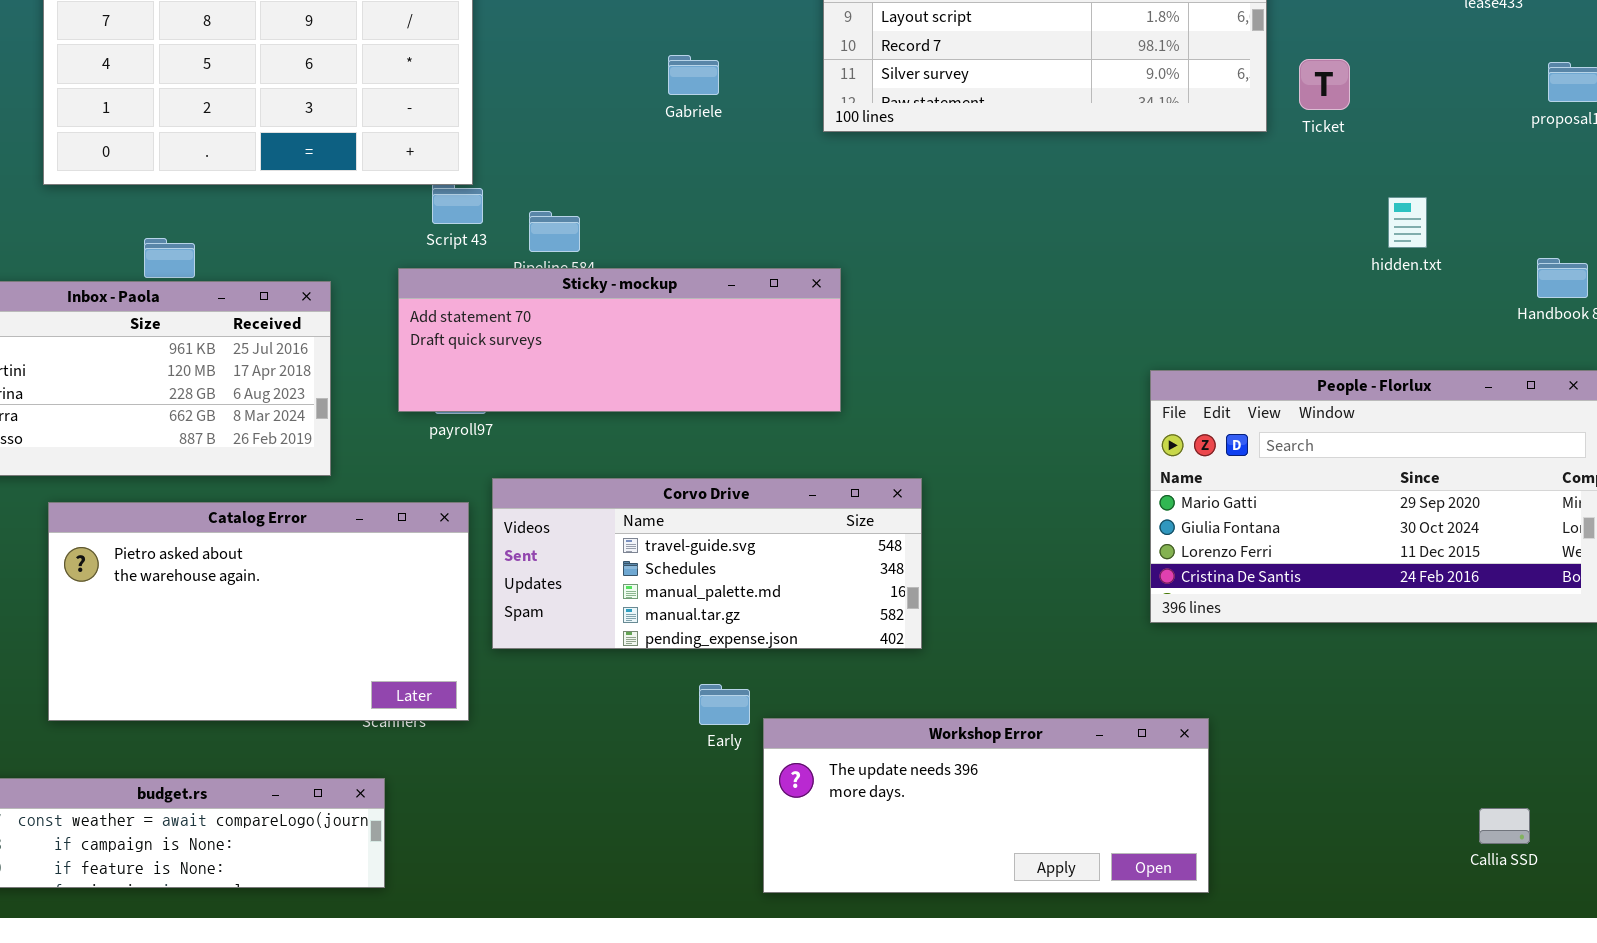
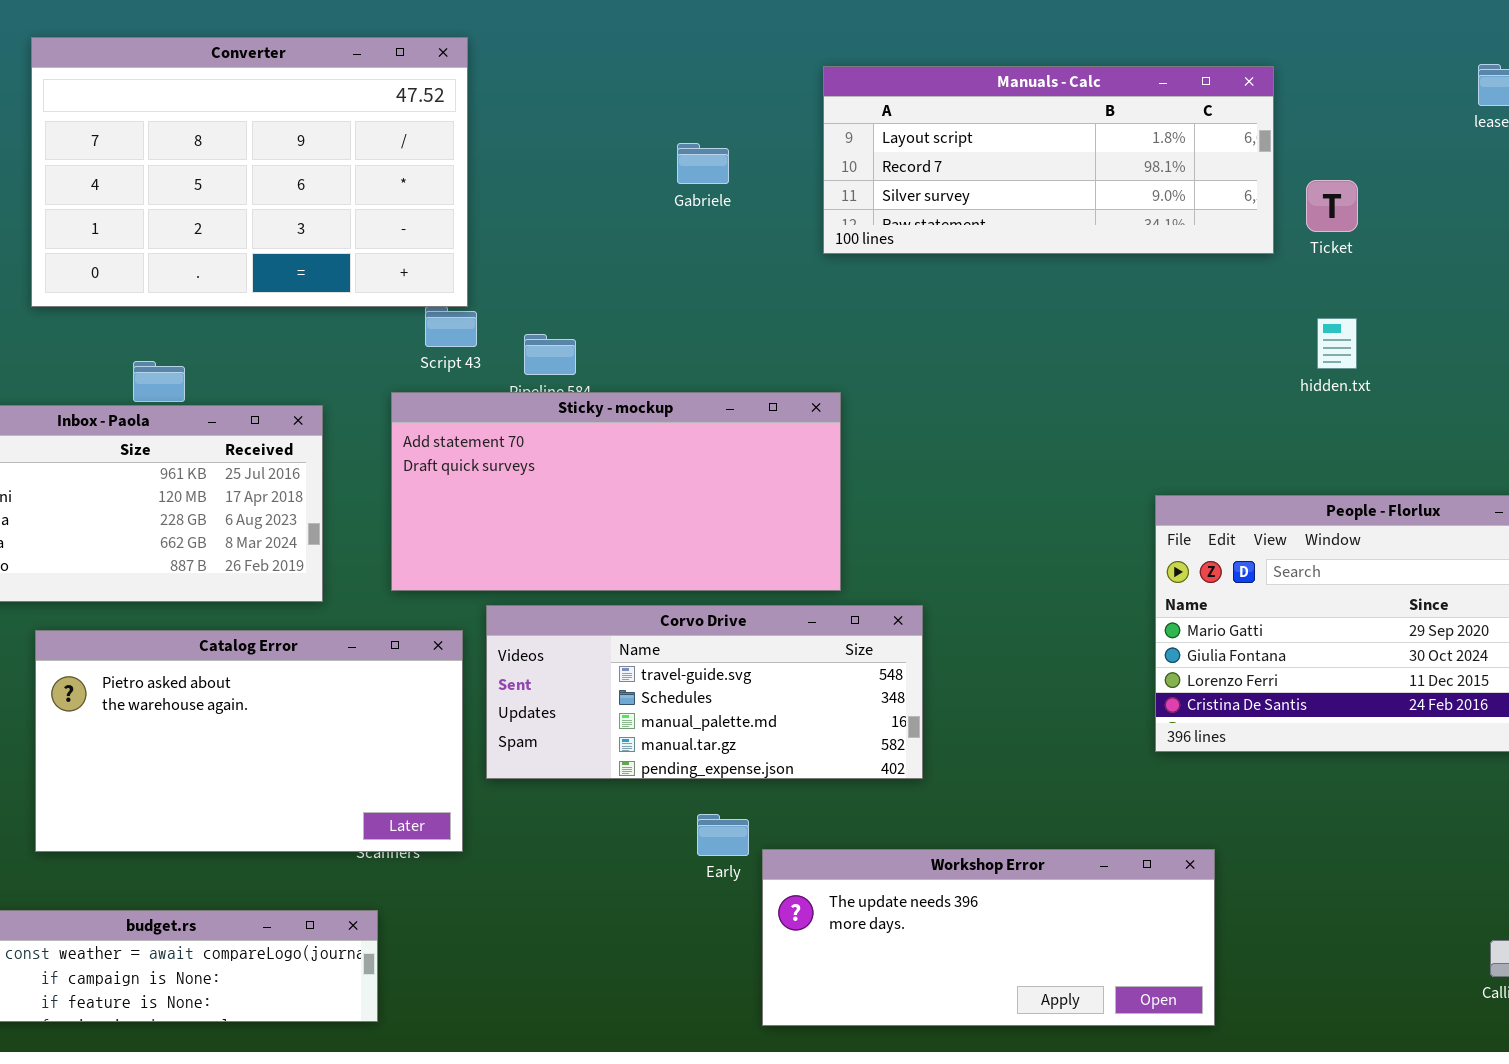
Gabriele: [668,55,719,95] -> [677,143,729,184], moved
hidden.txt: [1388,197,1427,248] -> [1317,318,1357,369], moved
Sticky - mockup: [398,268,841,412] -> [391,392,841,591], resized

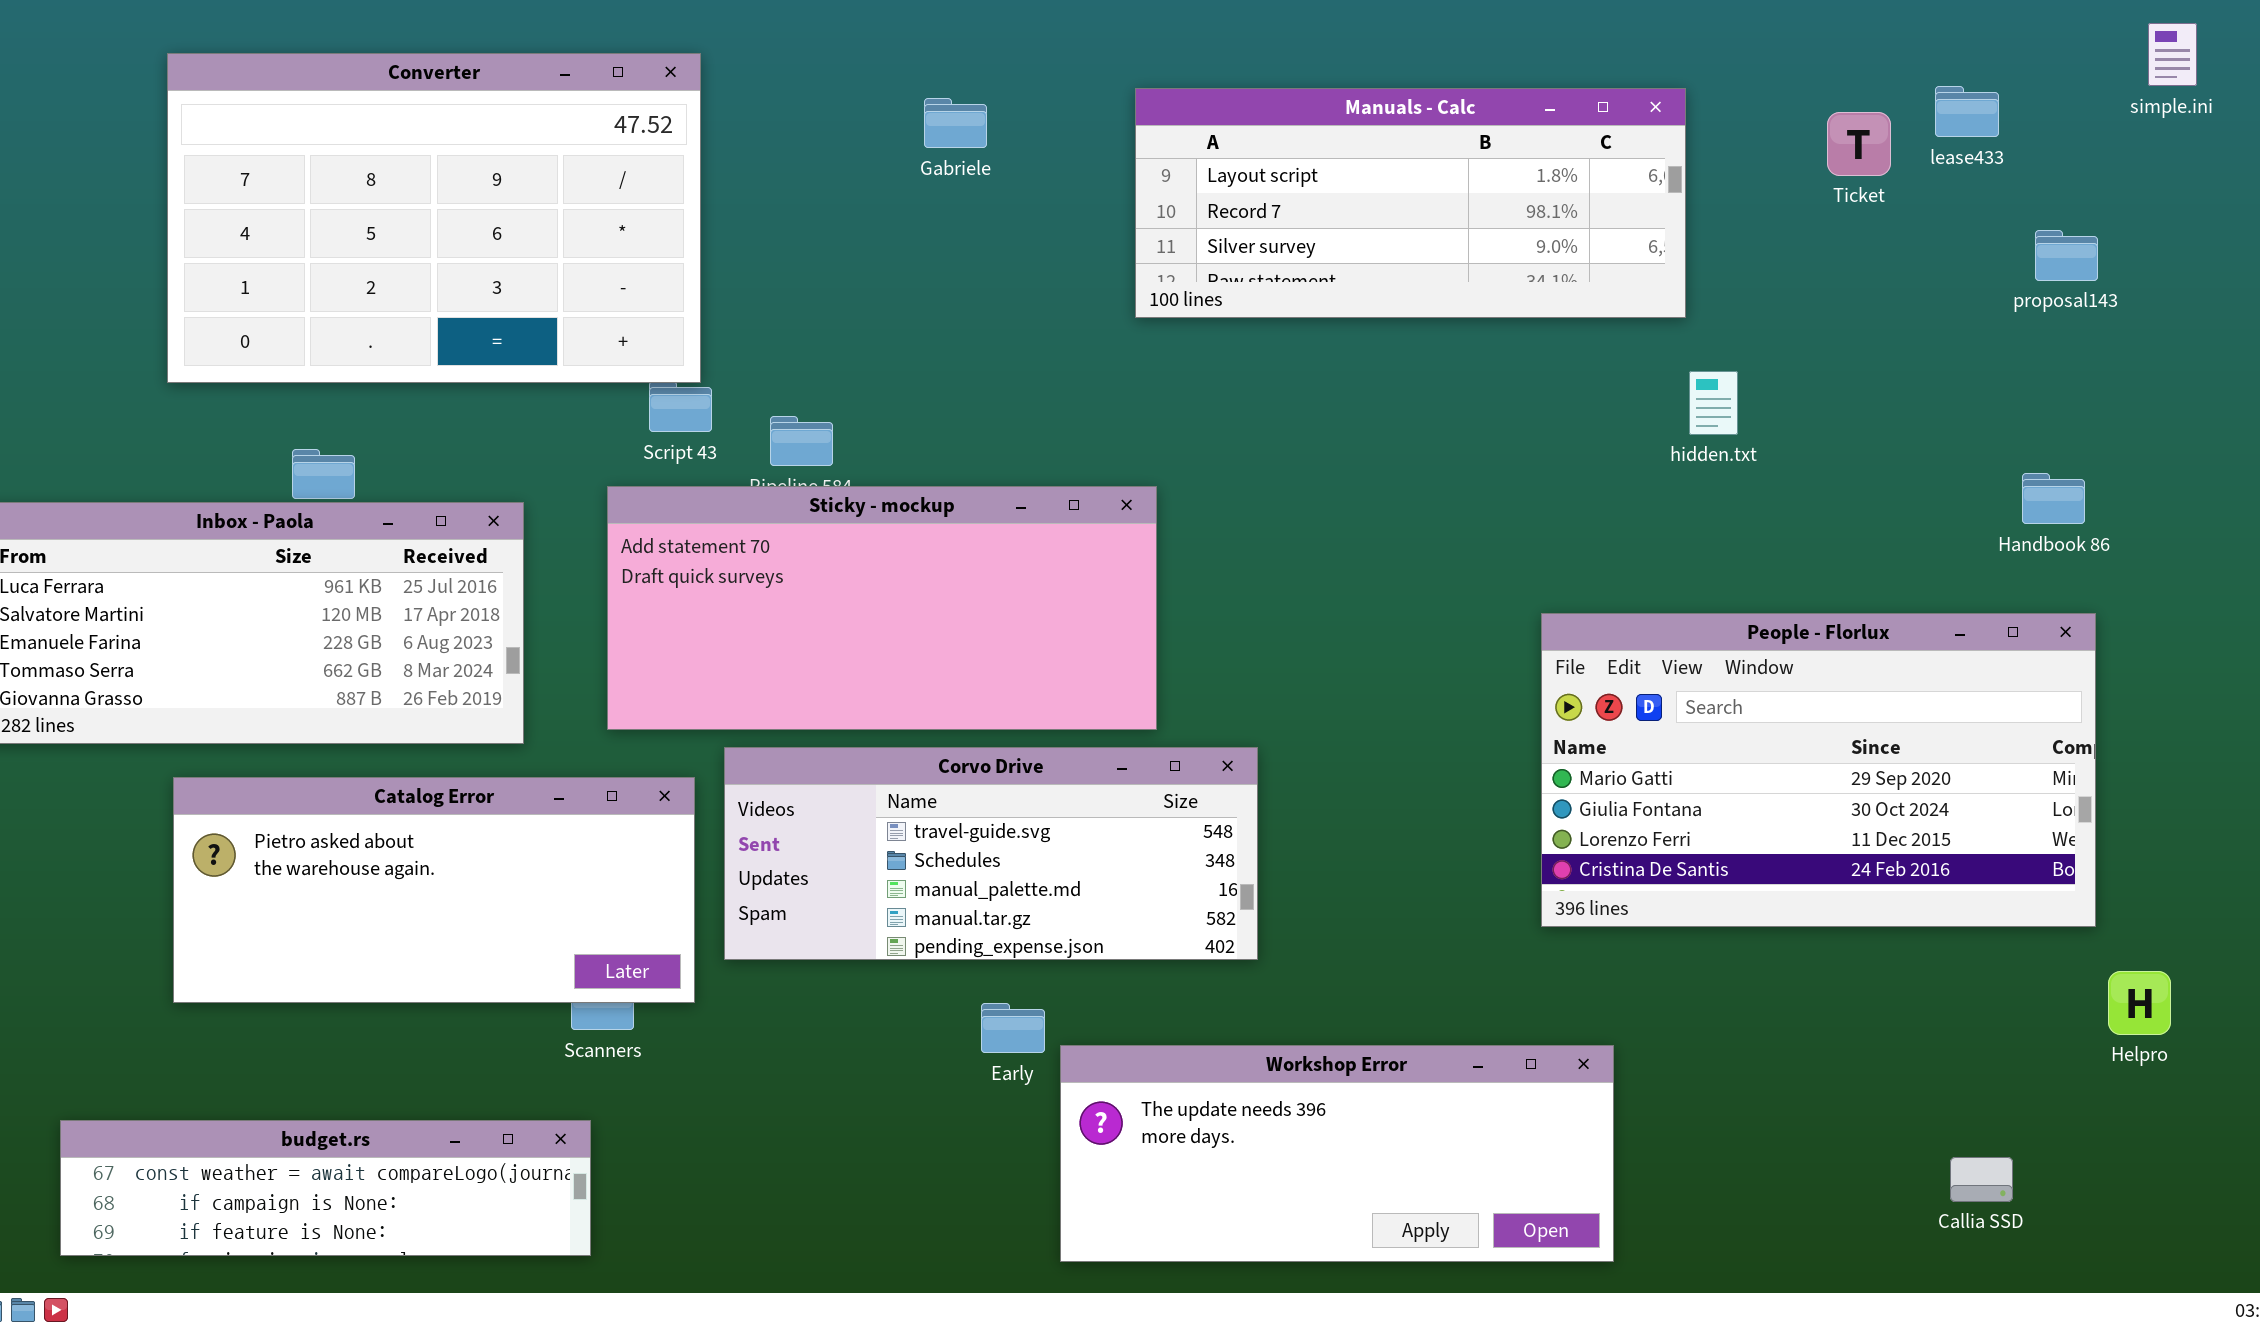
Gabriele: [677,143,729,184] -> [924,98,987,148], moved
Ticket: [1306,180,1358,232] -> [1827,112,1891,176], moved
hidden.txt: [1317,318,1357,369] -> [1689,371,1738,435], moved
Catalog Error: [35,630,463,852] -> [173,777,695,1003], resized

